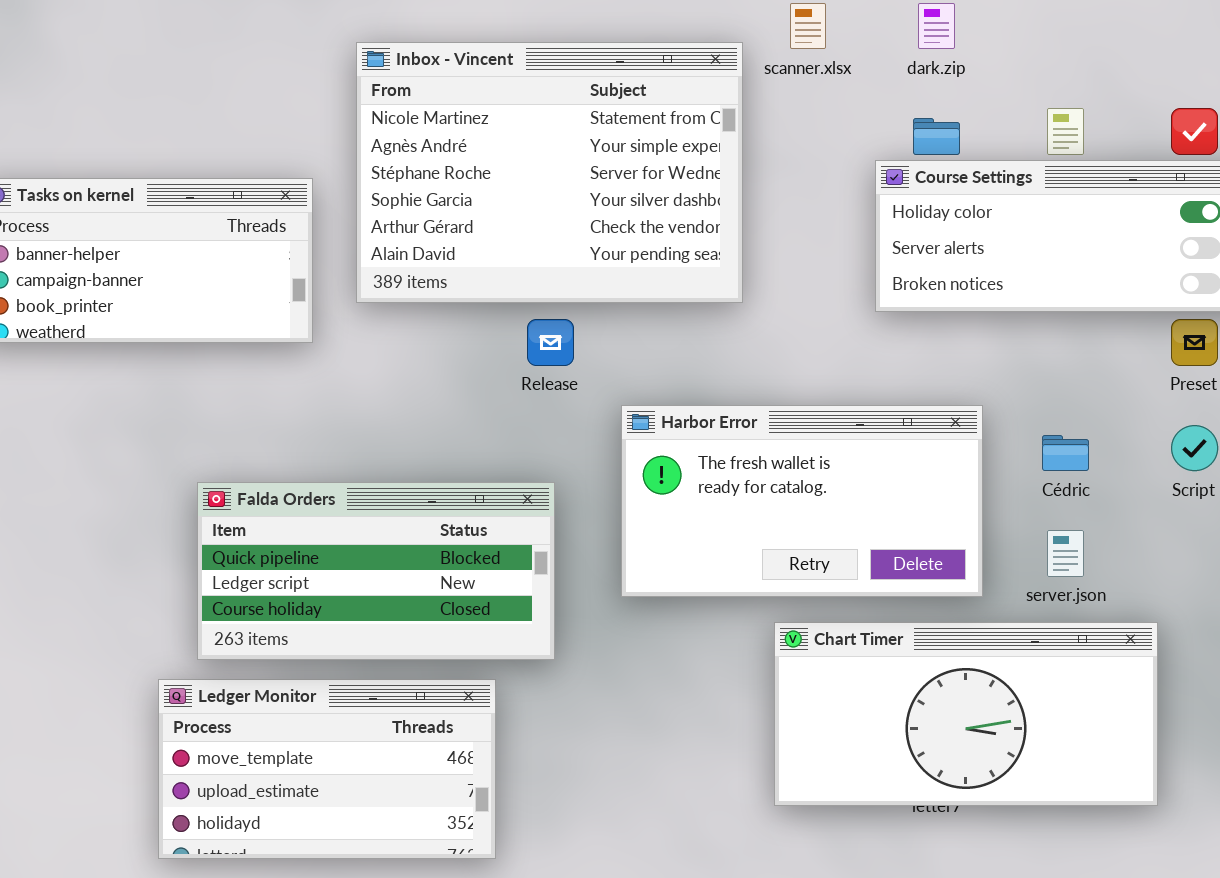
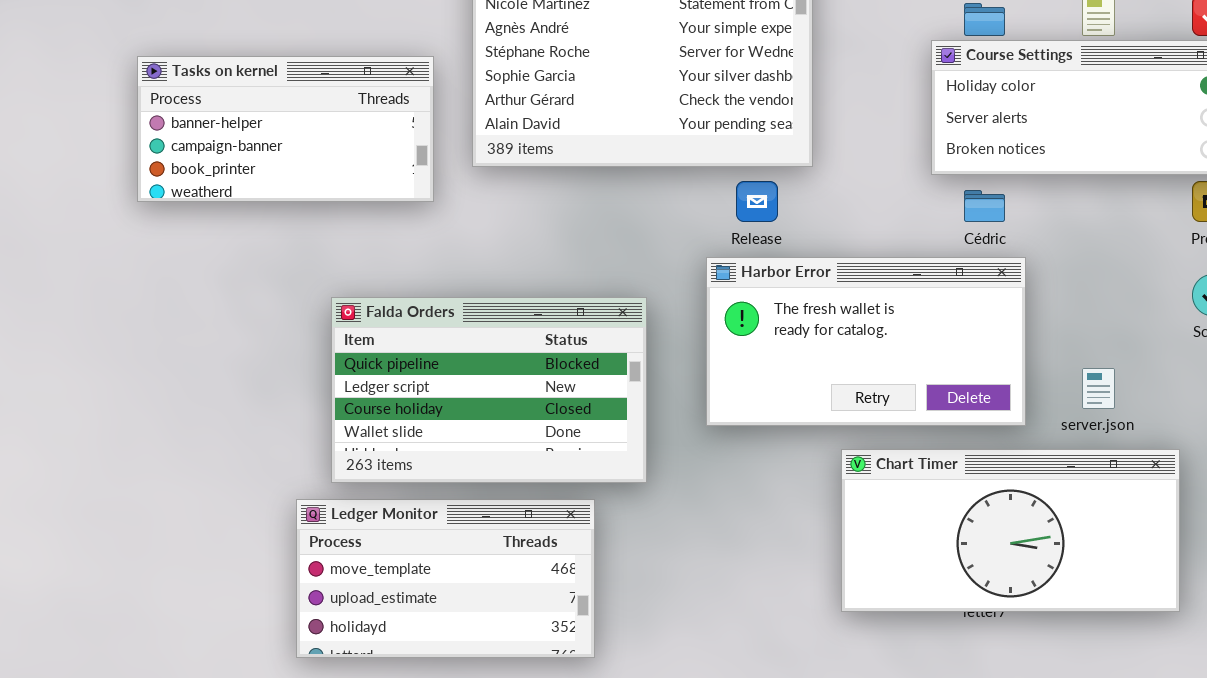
Release: [527,319,574,366] -> [736,181,778,222], moved
Cédric: [1042,435,1089,471] -> [964,190,1005,222], moved
Falda Orders: [197,482,555,660] -> [331,297,647,483], resized

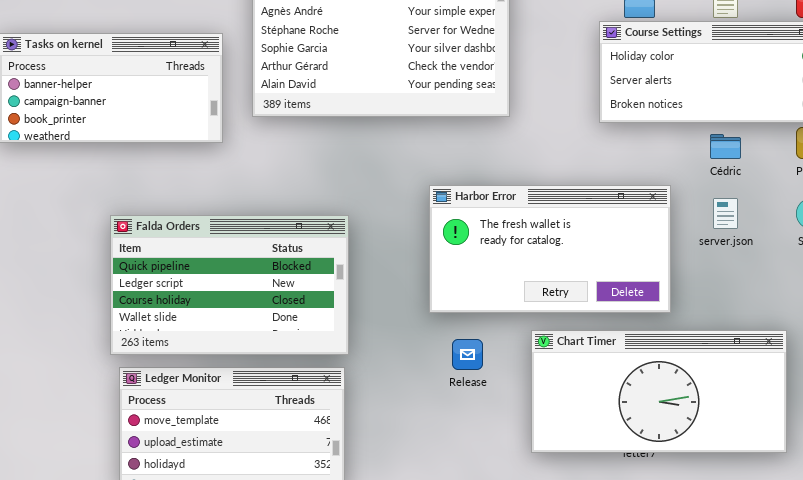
Release: [736,181,778,222] -> [452,339,483,370], moved
Cédric: [964,190,1005,222] -> [710,134,741,159], moved
Falda Orders: [331,297,647,483] -> [110,215,349,355], moved
server.json: [1082,368,1115,409] -> [713,198,738,229], moved

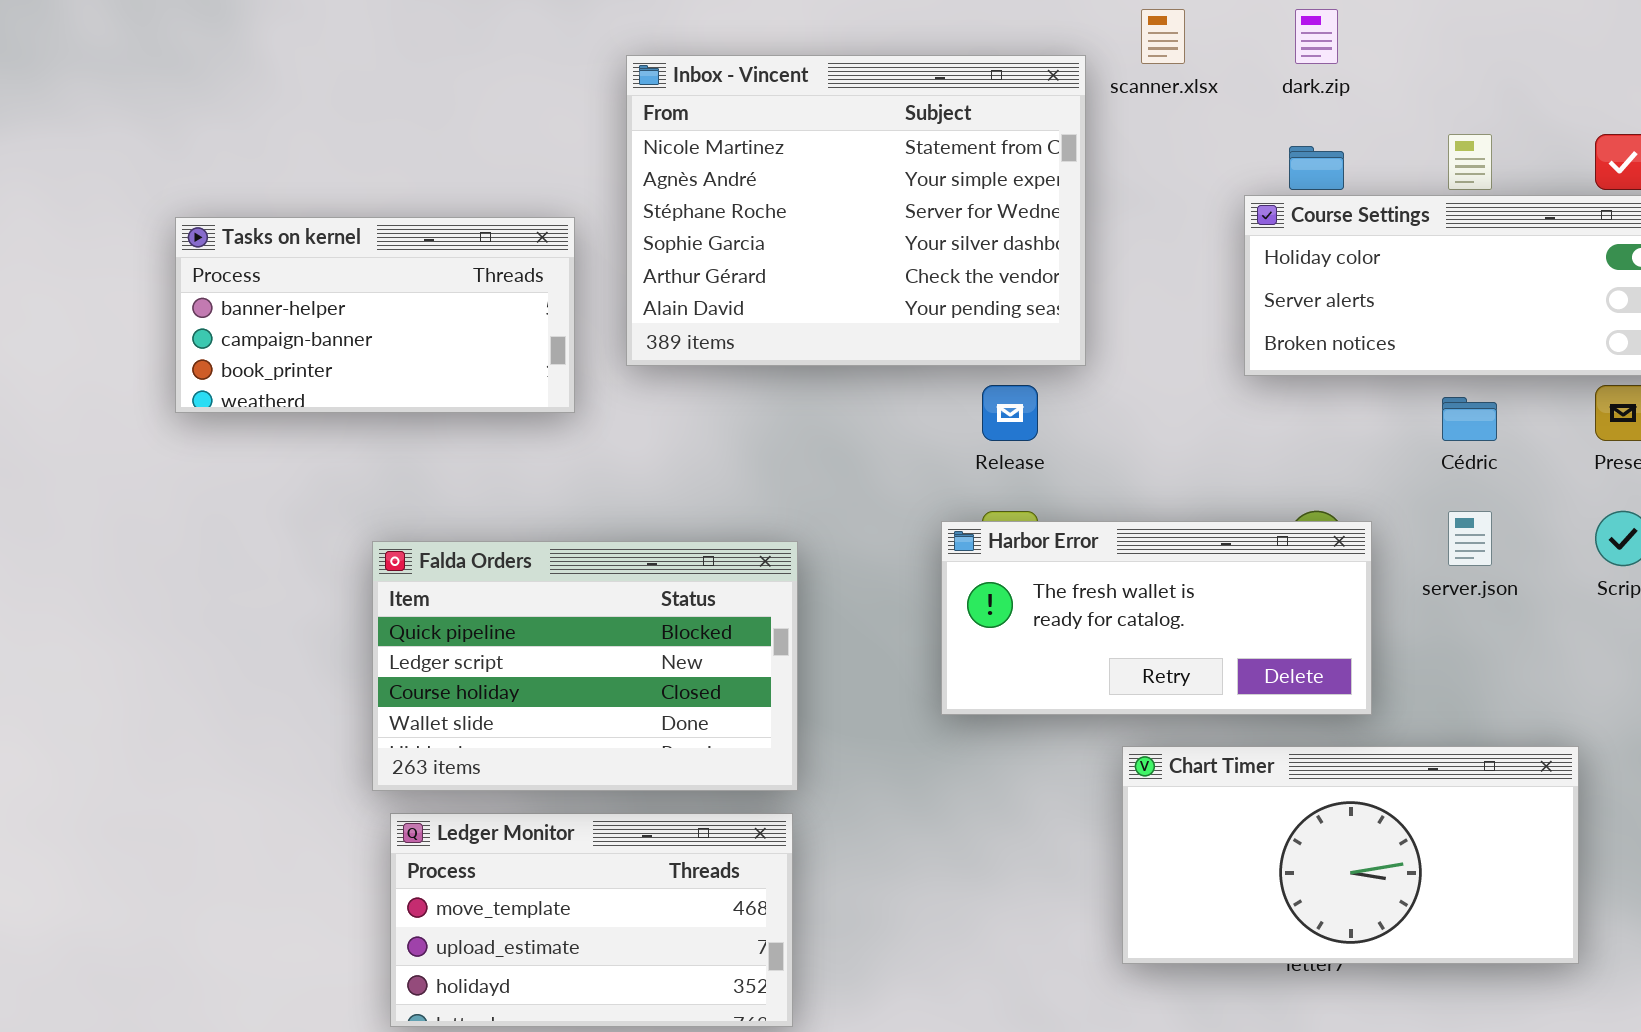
Harbor Error: [429,185,671,313] -> [941,521,1372,715], resized
Release: [452,339,483,370] -> [982,385,1038,441], moved

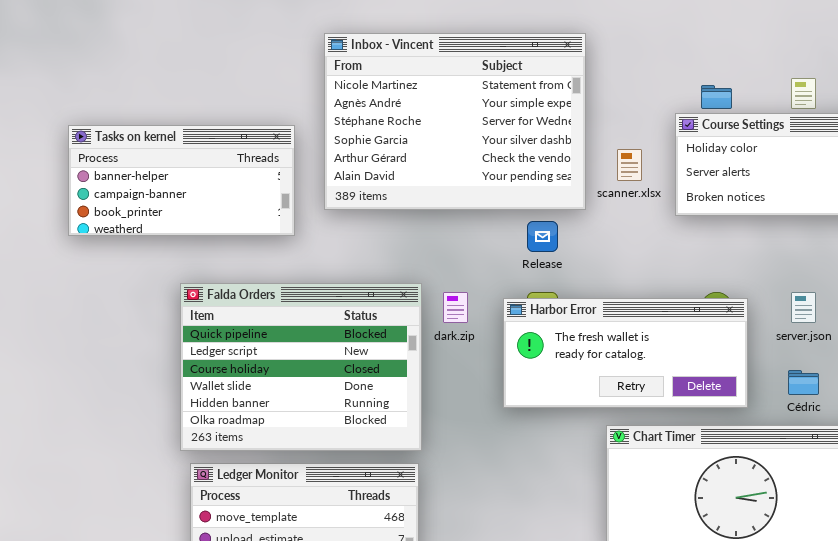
scanner.xlsx: [1141,9,1185,64] -> [617,149,642,181], moved
dark.zip: [1295,9,1338,64] -> [443,292,468,323], moved
Cédric: [1442,397,1497,441] -> [788,370,819,395], moved
Falda Orders: [372,541,798,791] -> [180,283,422,451], resized

